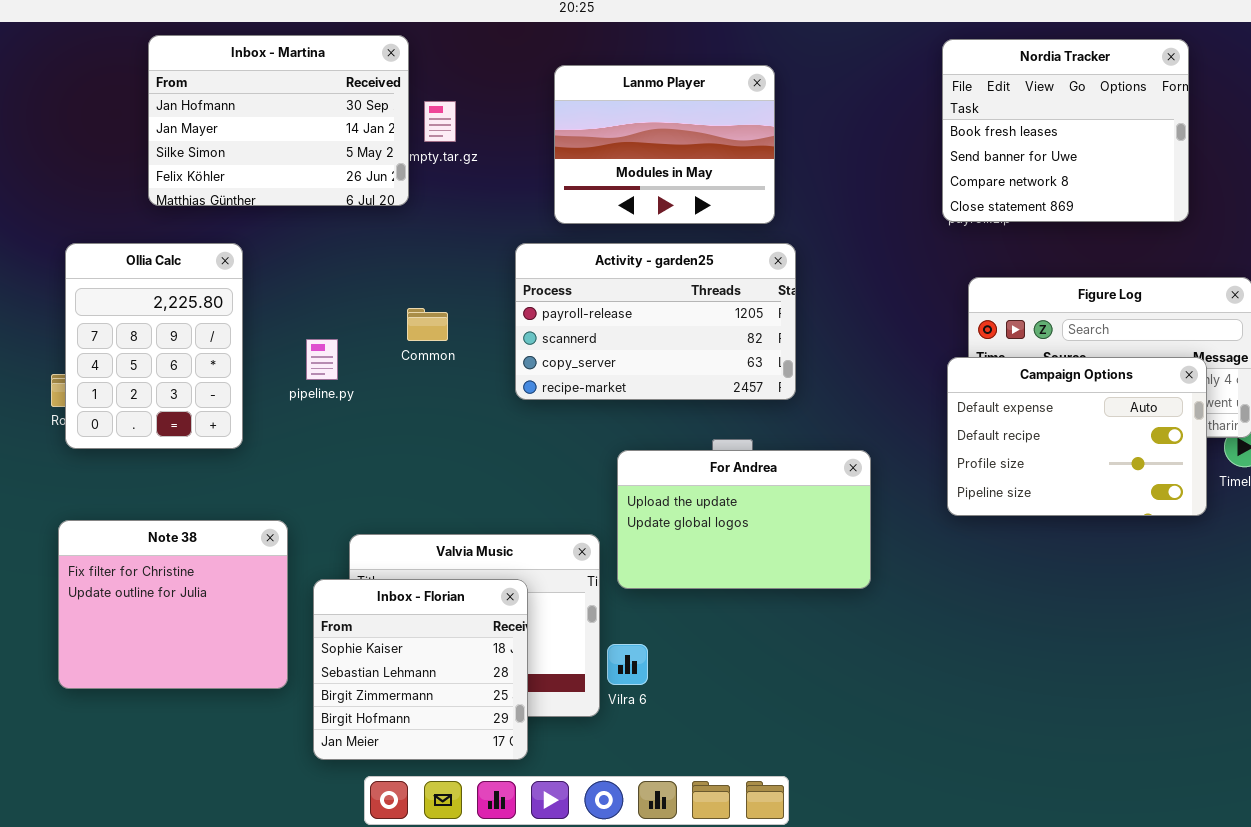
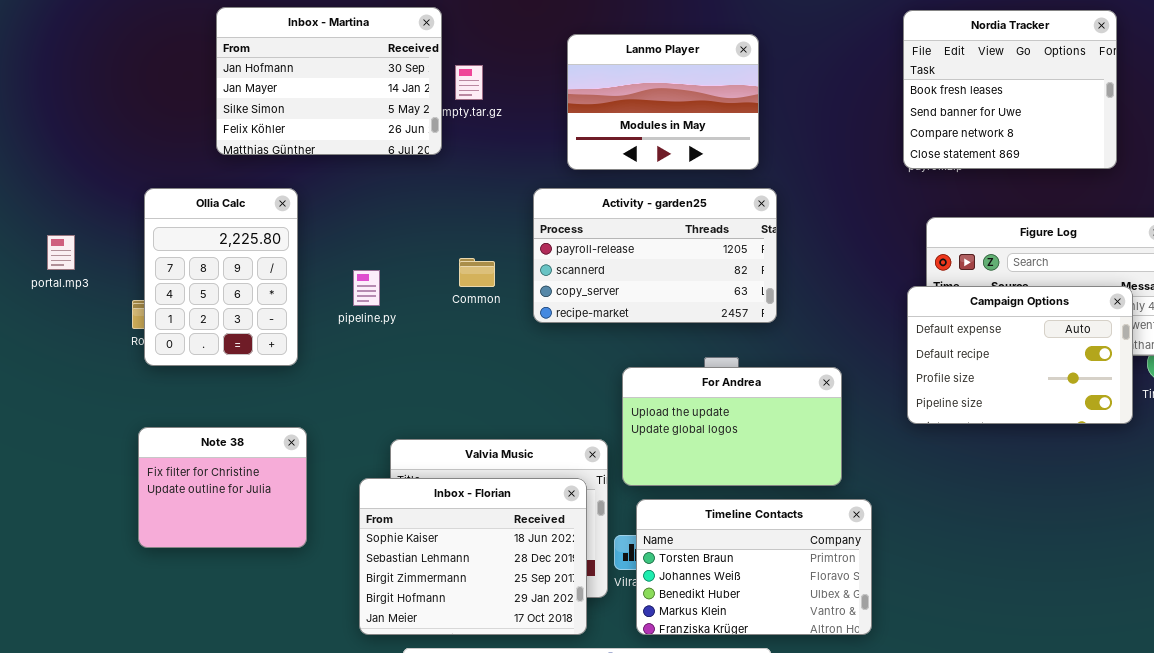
Common: [407,308,448,341] -> [459,258,495,287], moved
Note 38: [58,520,288,689] -> [138,427,307,548], resized
Inbox - Florian: [313,579,528,760] -> [359,478,587,635], resized
Timeline Contacts: none -> [636,499,872,635], opened

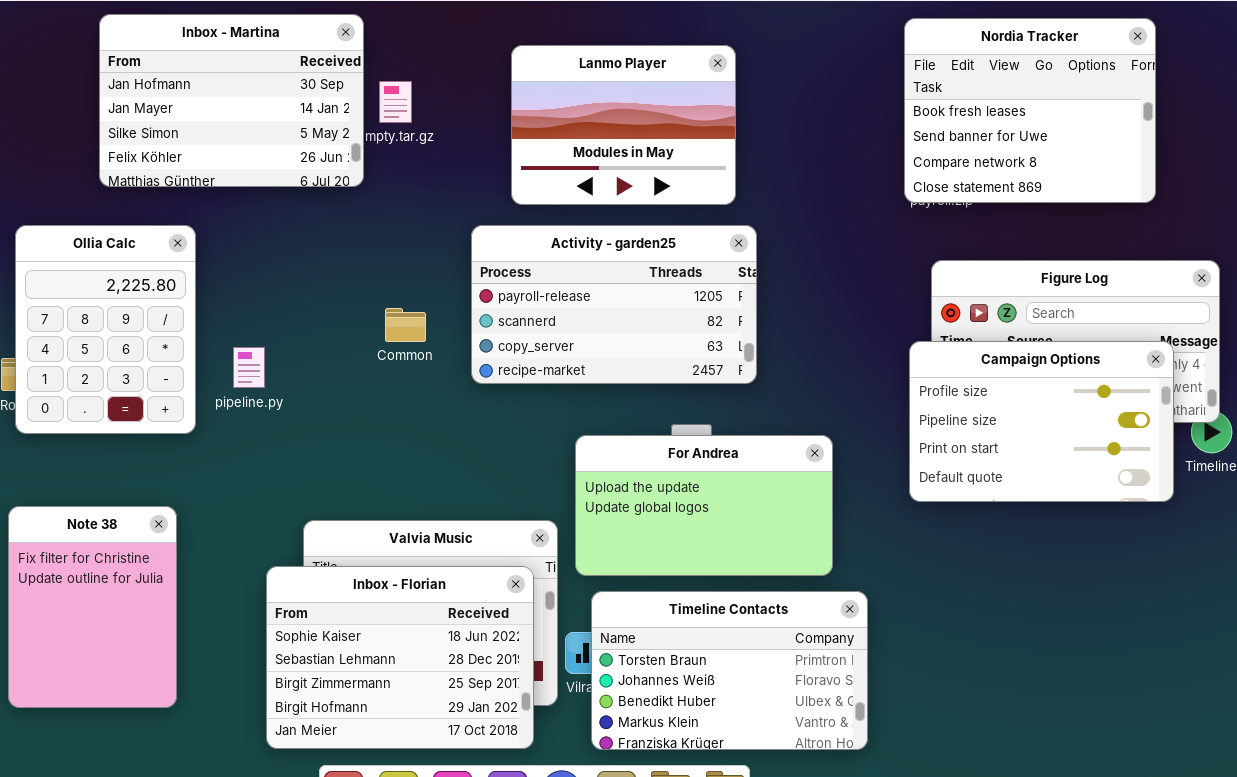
pipeline.py: [353,270,380,306] -> [233,347,265,388], moved
Campaign Options: [907,286,1133,424] -> [909,341,1174,502], scrolled down 2 rows
Note 38: [138,427,307,548] -> [8,506,177,708], resized

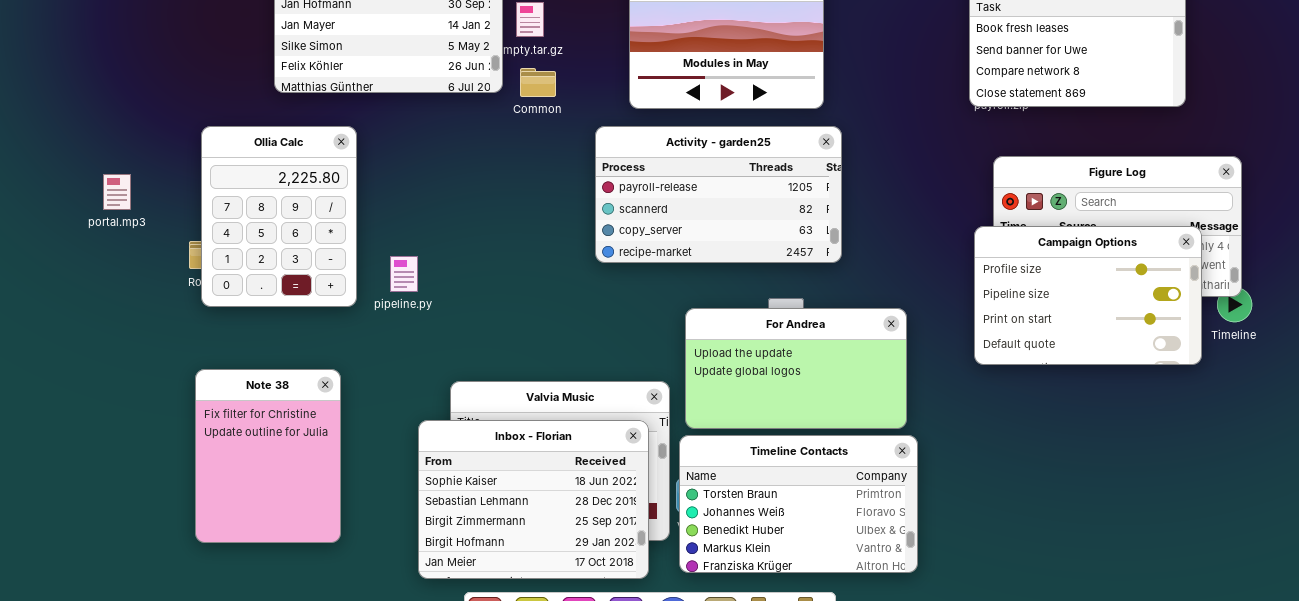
Common: [385,308,426,342] -> [520,68,556,97], moved
pipeline.py: [233,347,265,388] -> [390,256,418,292], moved
Timeline Contacts: [591,591,868,750] -> [679,435,918,573], moved

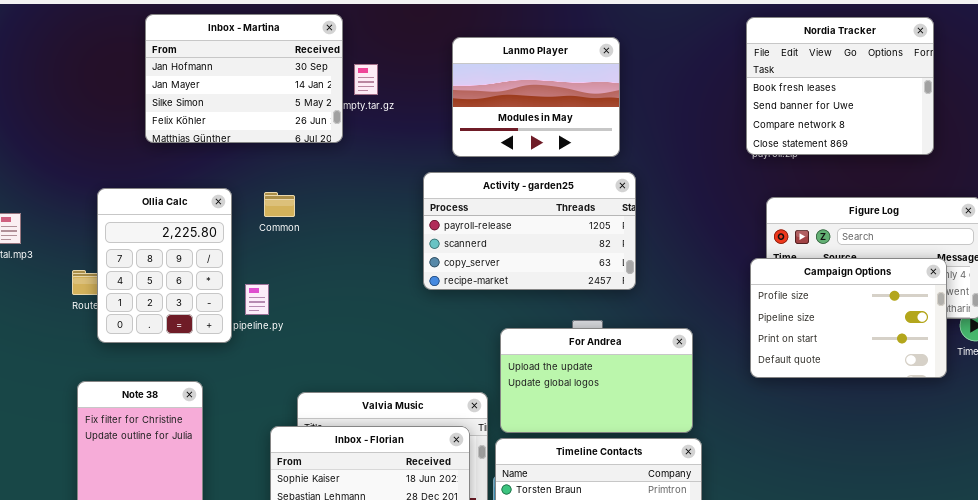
Common: [520,68,556,97] -> [264,192,295,217], moved
Ollia Calc: [201,126,357,307] -> [97,188,232,343], moved

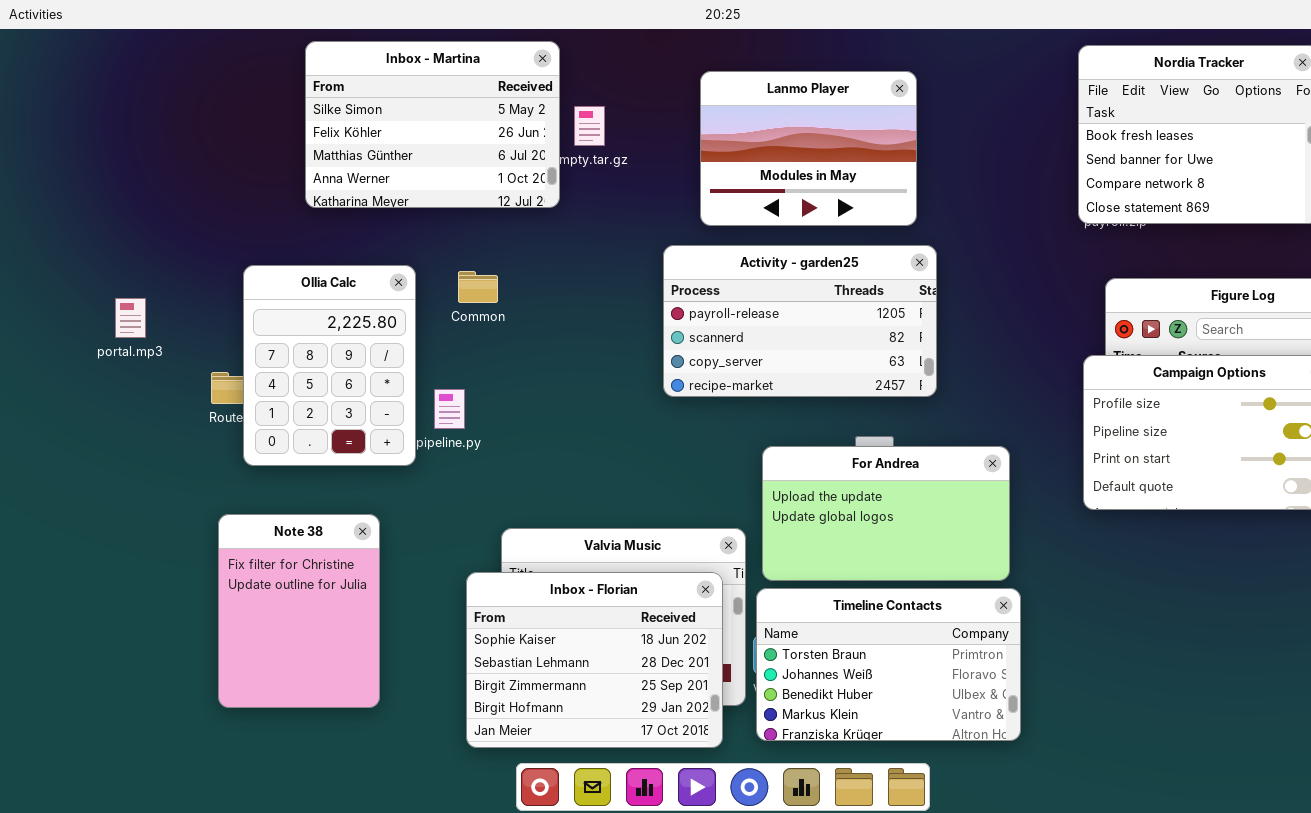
Inbox - Martina: [145,14,343,143] -> [305,41,560,208], scrolled down 2 rows

